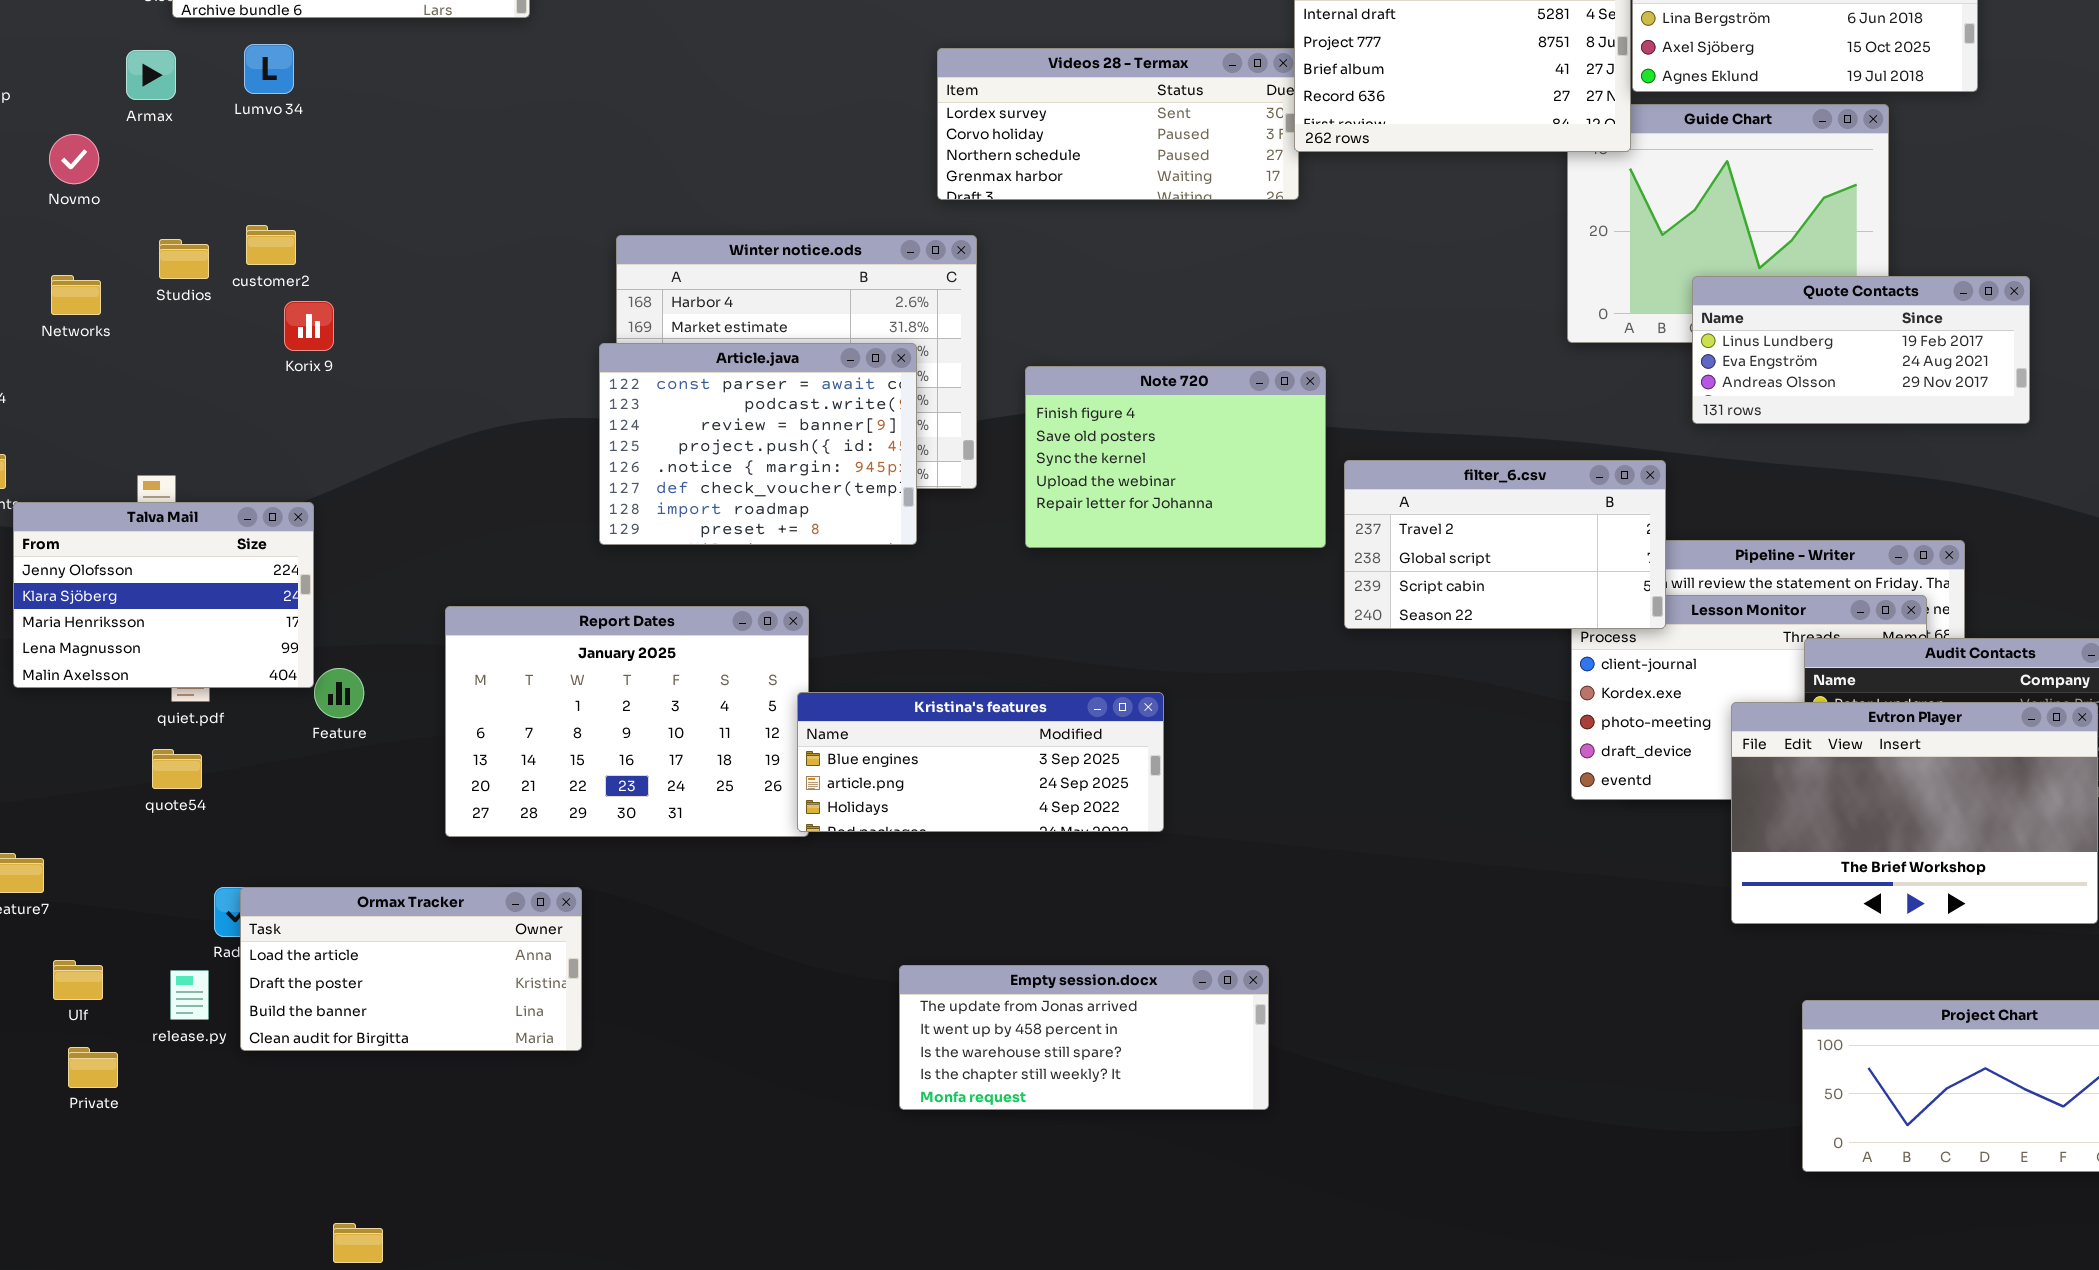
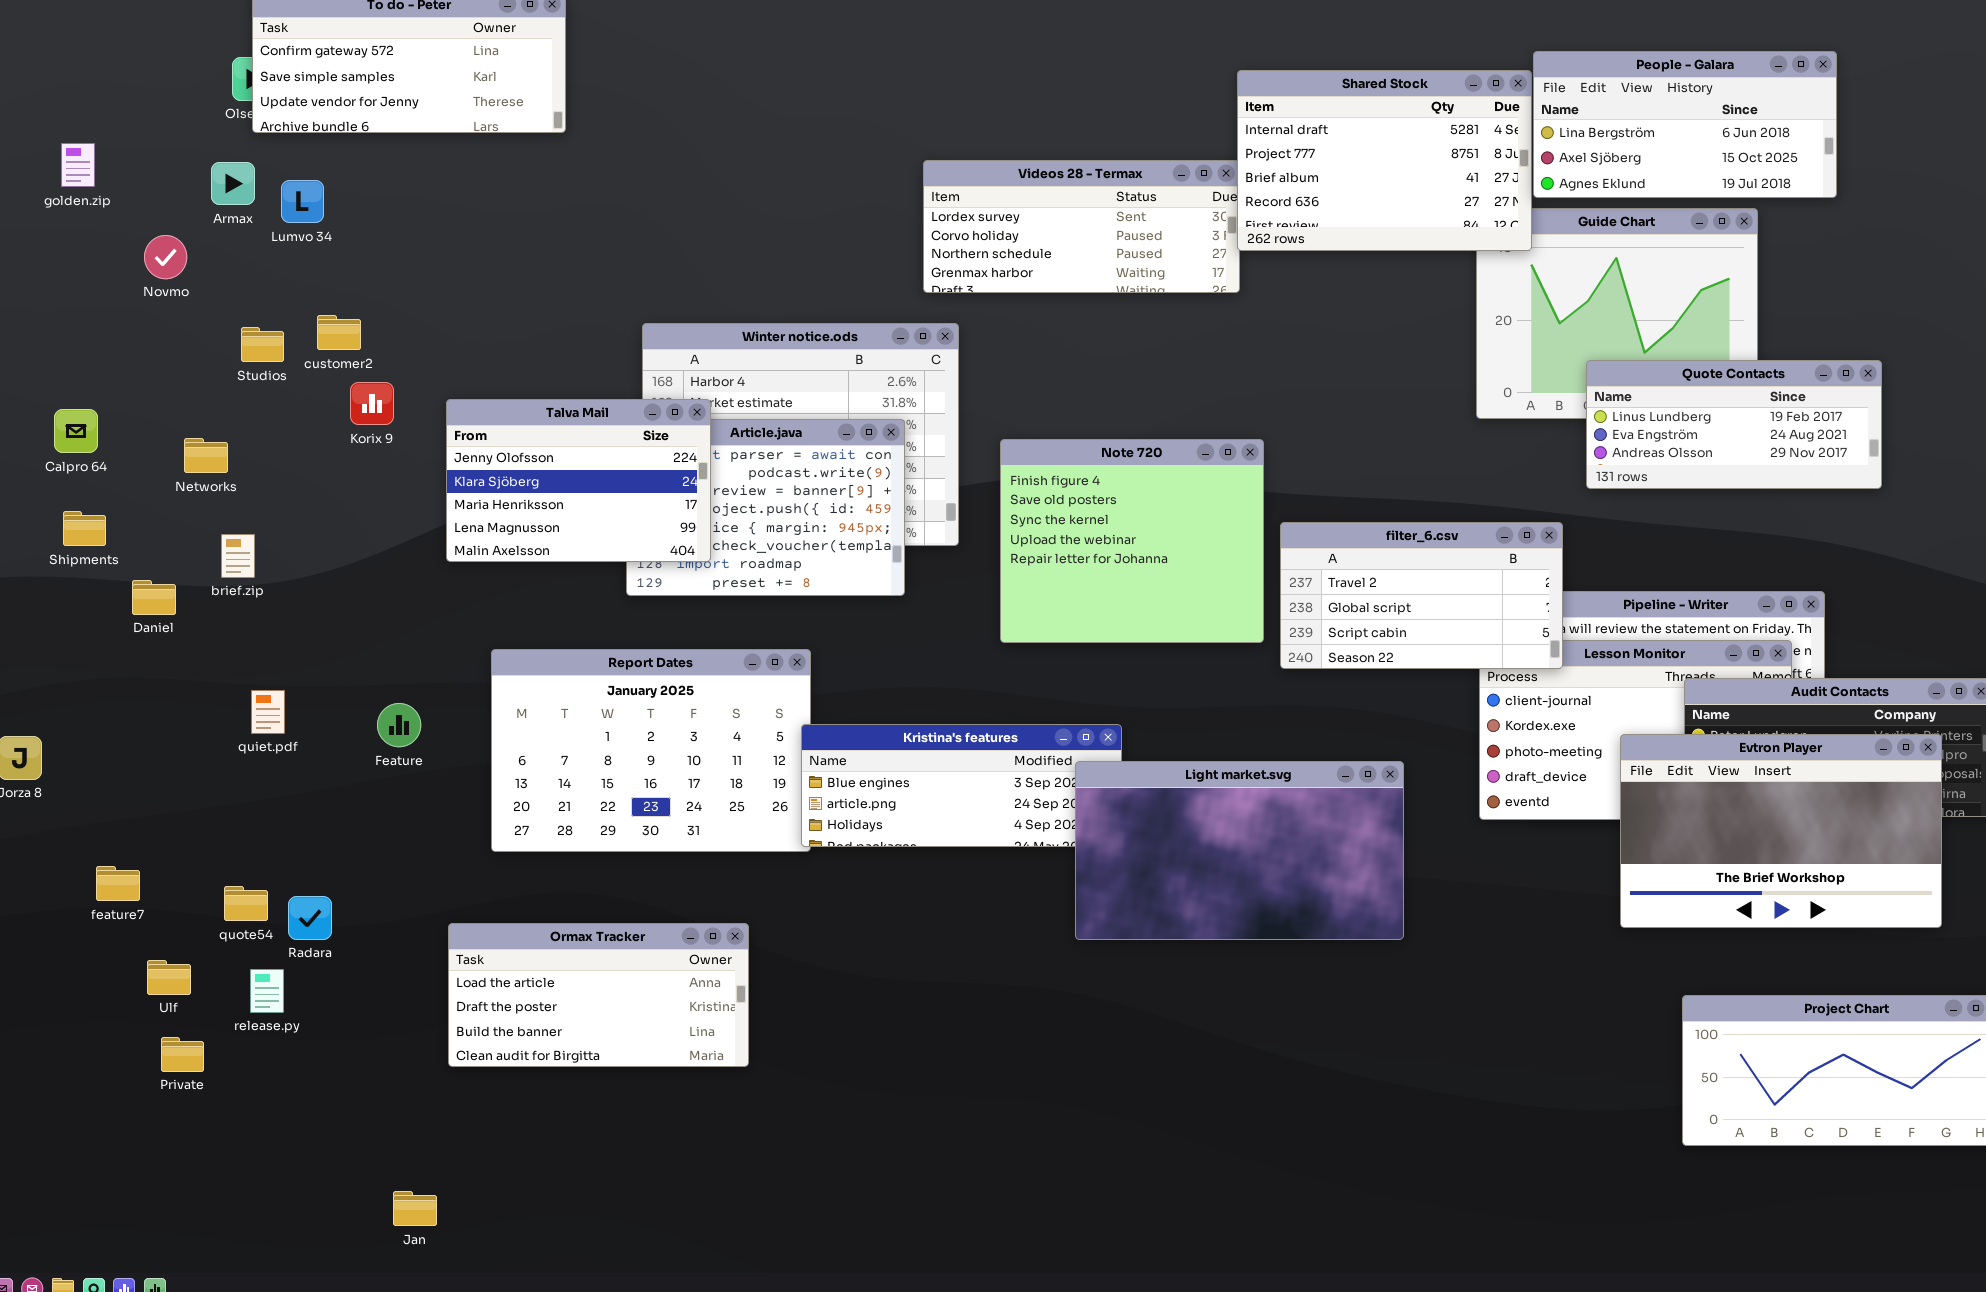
Lumvo 34: [244,44,294,94] -> [281,180,324,223], moved
Networks: [51,275,101,315] -> [184,438,228,473], moved
Note 720: [1025,366,1326,548] -> [1000,439,1264,643], resized
Talva Mail: [13,502,314,688] -> [446,399,711,562], moved
Light market.svg: none -> [1075,761,1404,940], opened
quote54: [152,749,202,789] -> [224,886,268,921], moved
Ormax Tracker: [240,887,582,1051] -> [448,923,749,1067], moved
Empty session.docx: [899,965,1269,1110] -> none, closed

